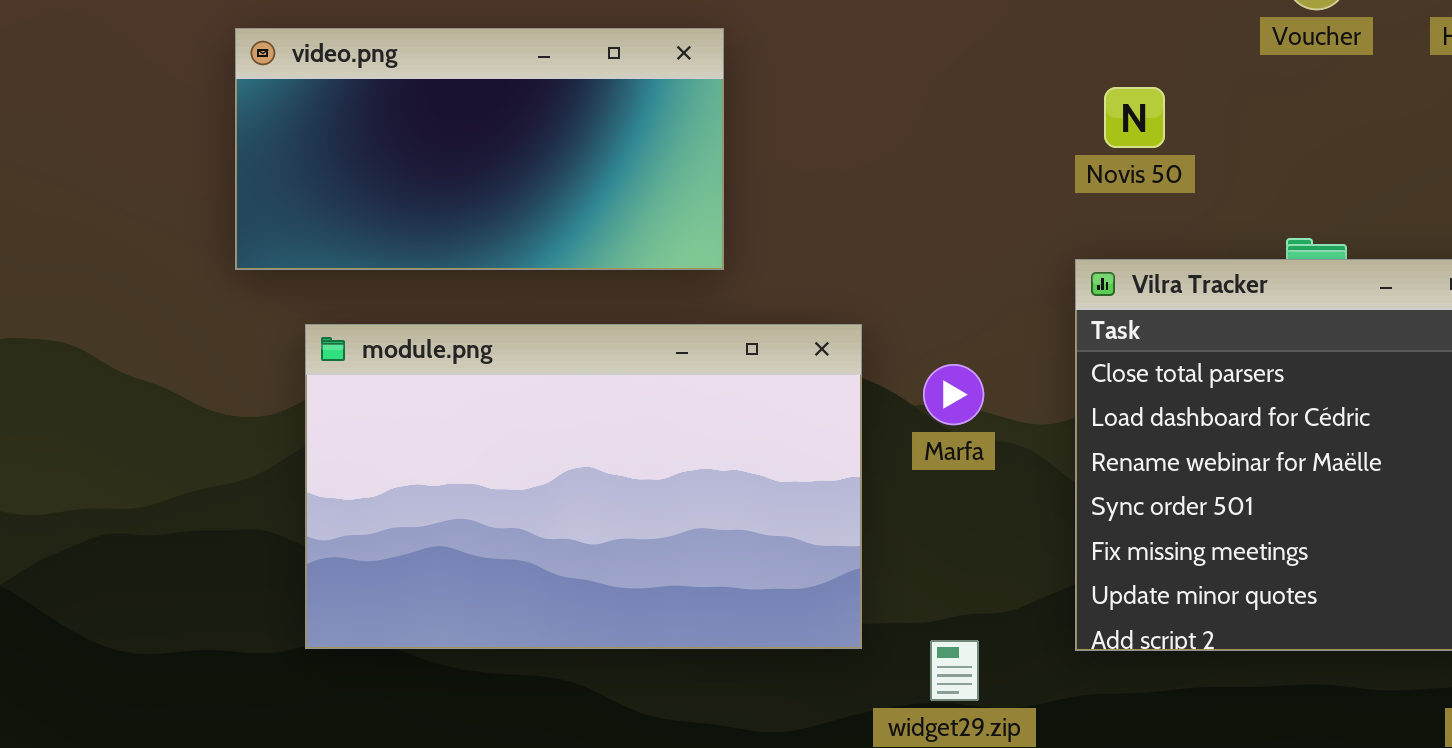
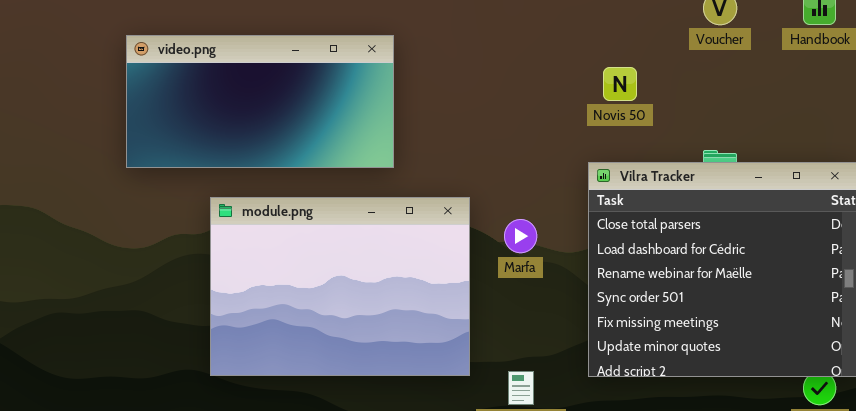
module.png: [305,324,862,649] -> [210,197,470,376], resized

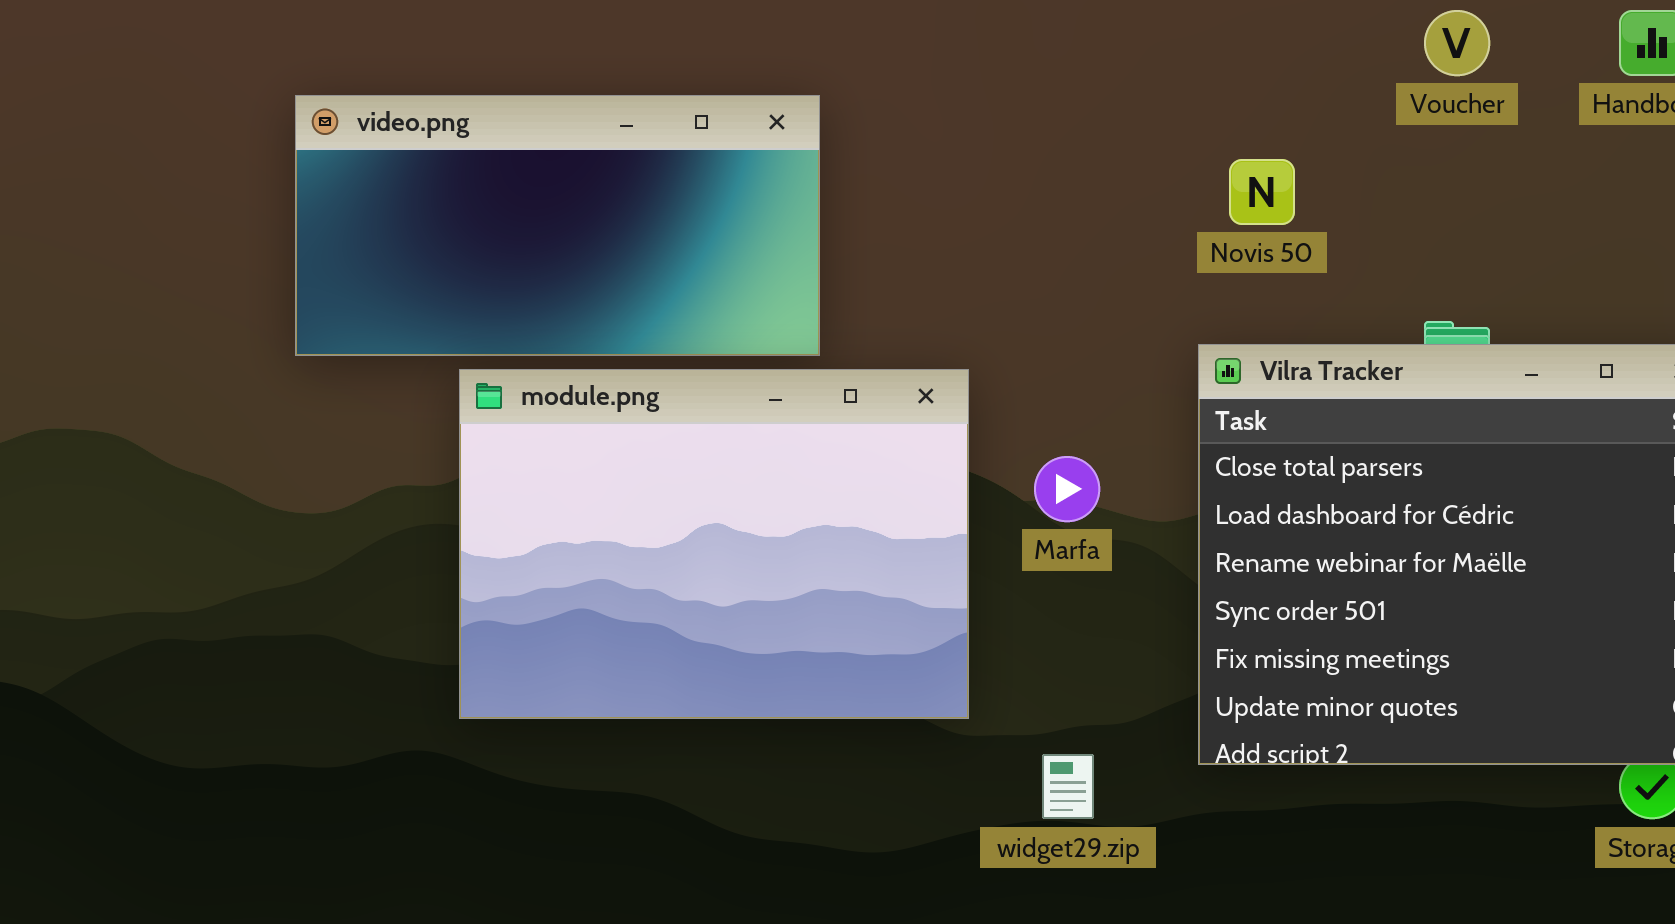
module.png: [210,197,470,376] -> [459,369,969,719], moved

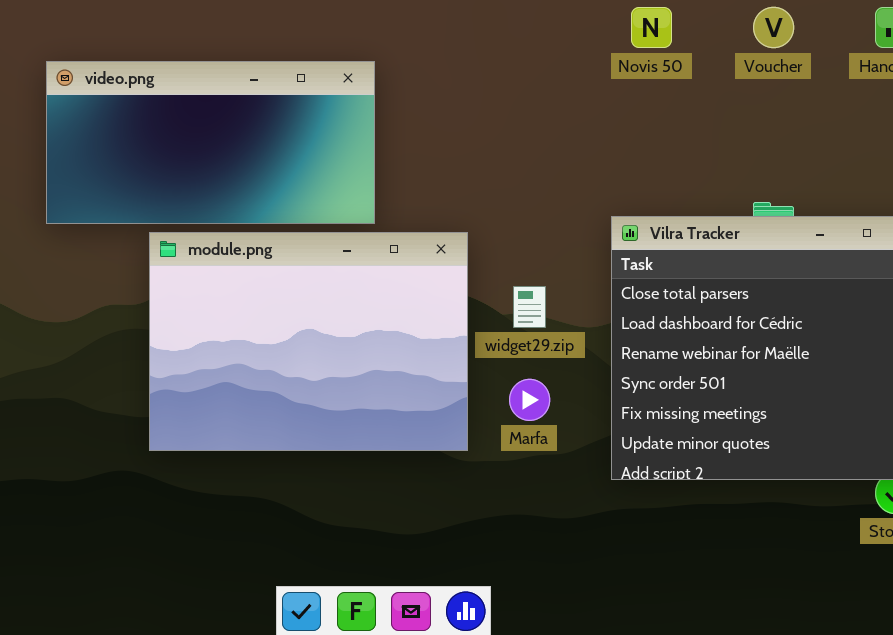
Novis 50: [1229,159,1295,225] -> [631,7,672,48], moved
Marfa: [1034,456,1100,522] -> [509,379,550,421], moved
widget29.zip: [1042,754,1094,819] -> [513,286,546,328], moved

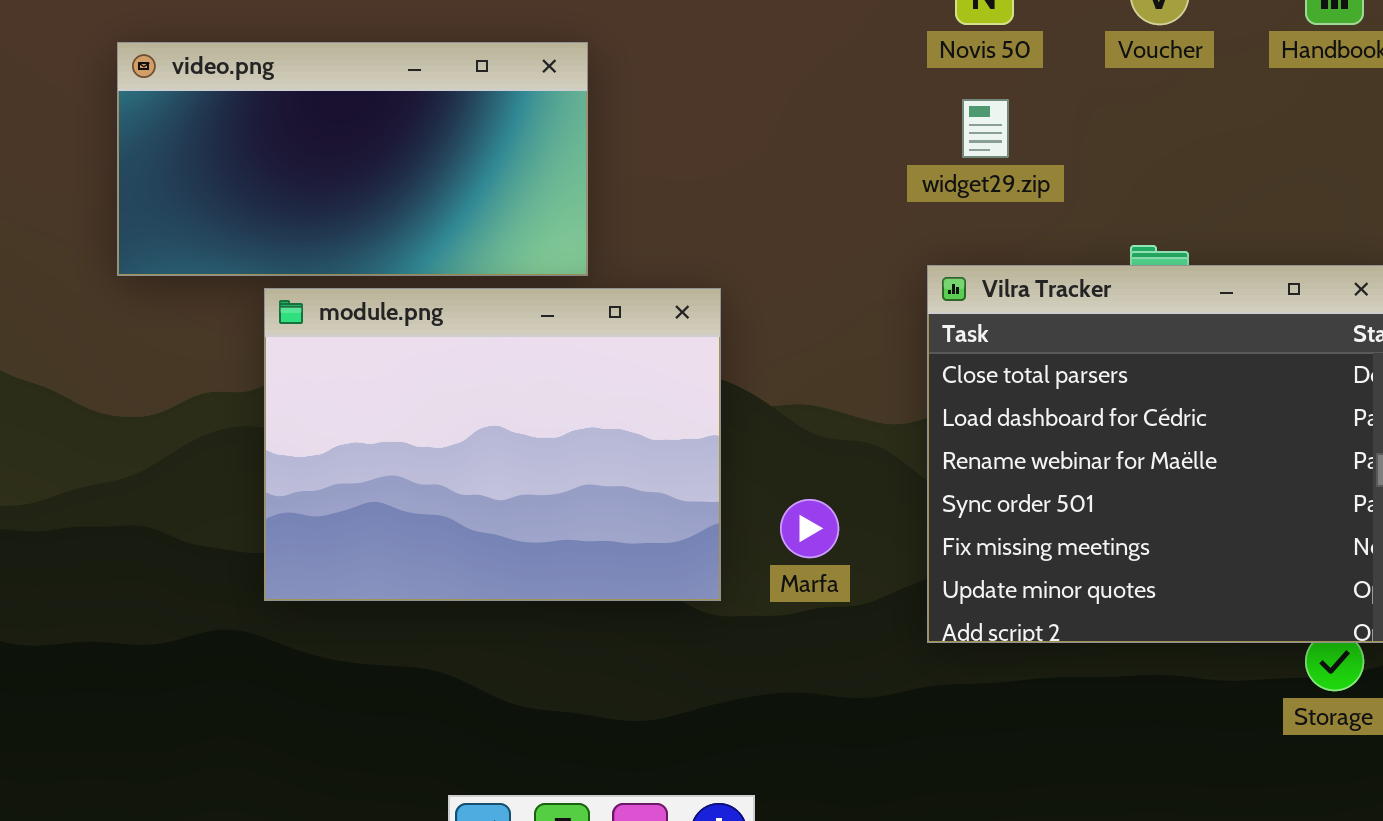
widget29.zip: [513,286,546,328] -> [962,99,1009,158], moved

